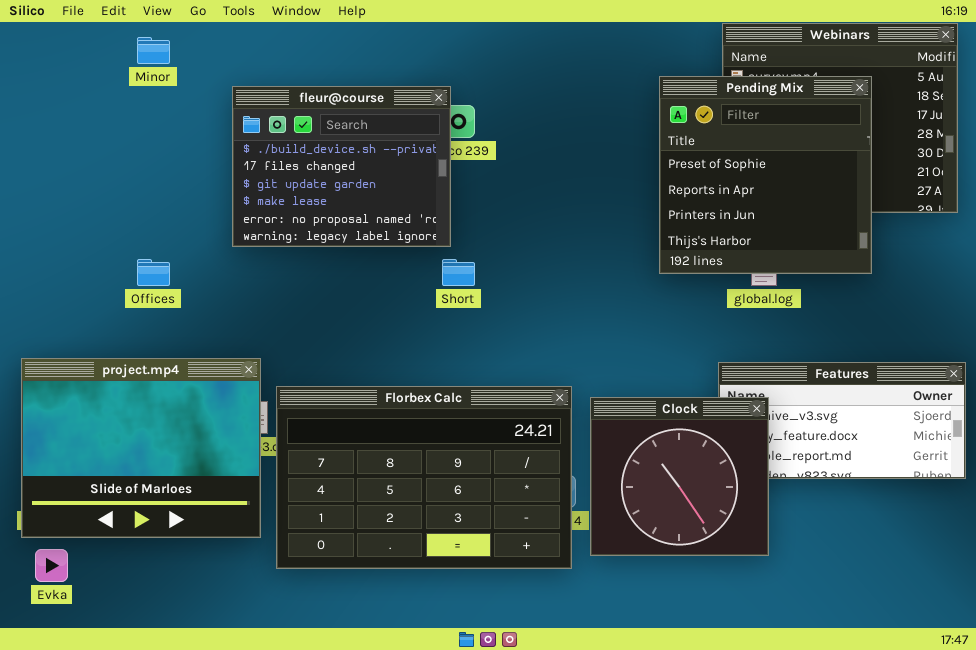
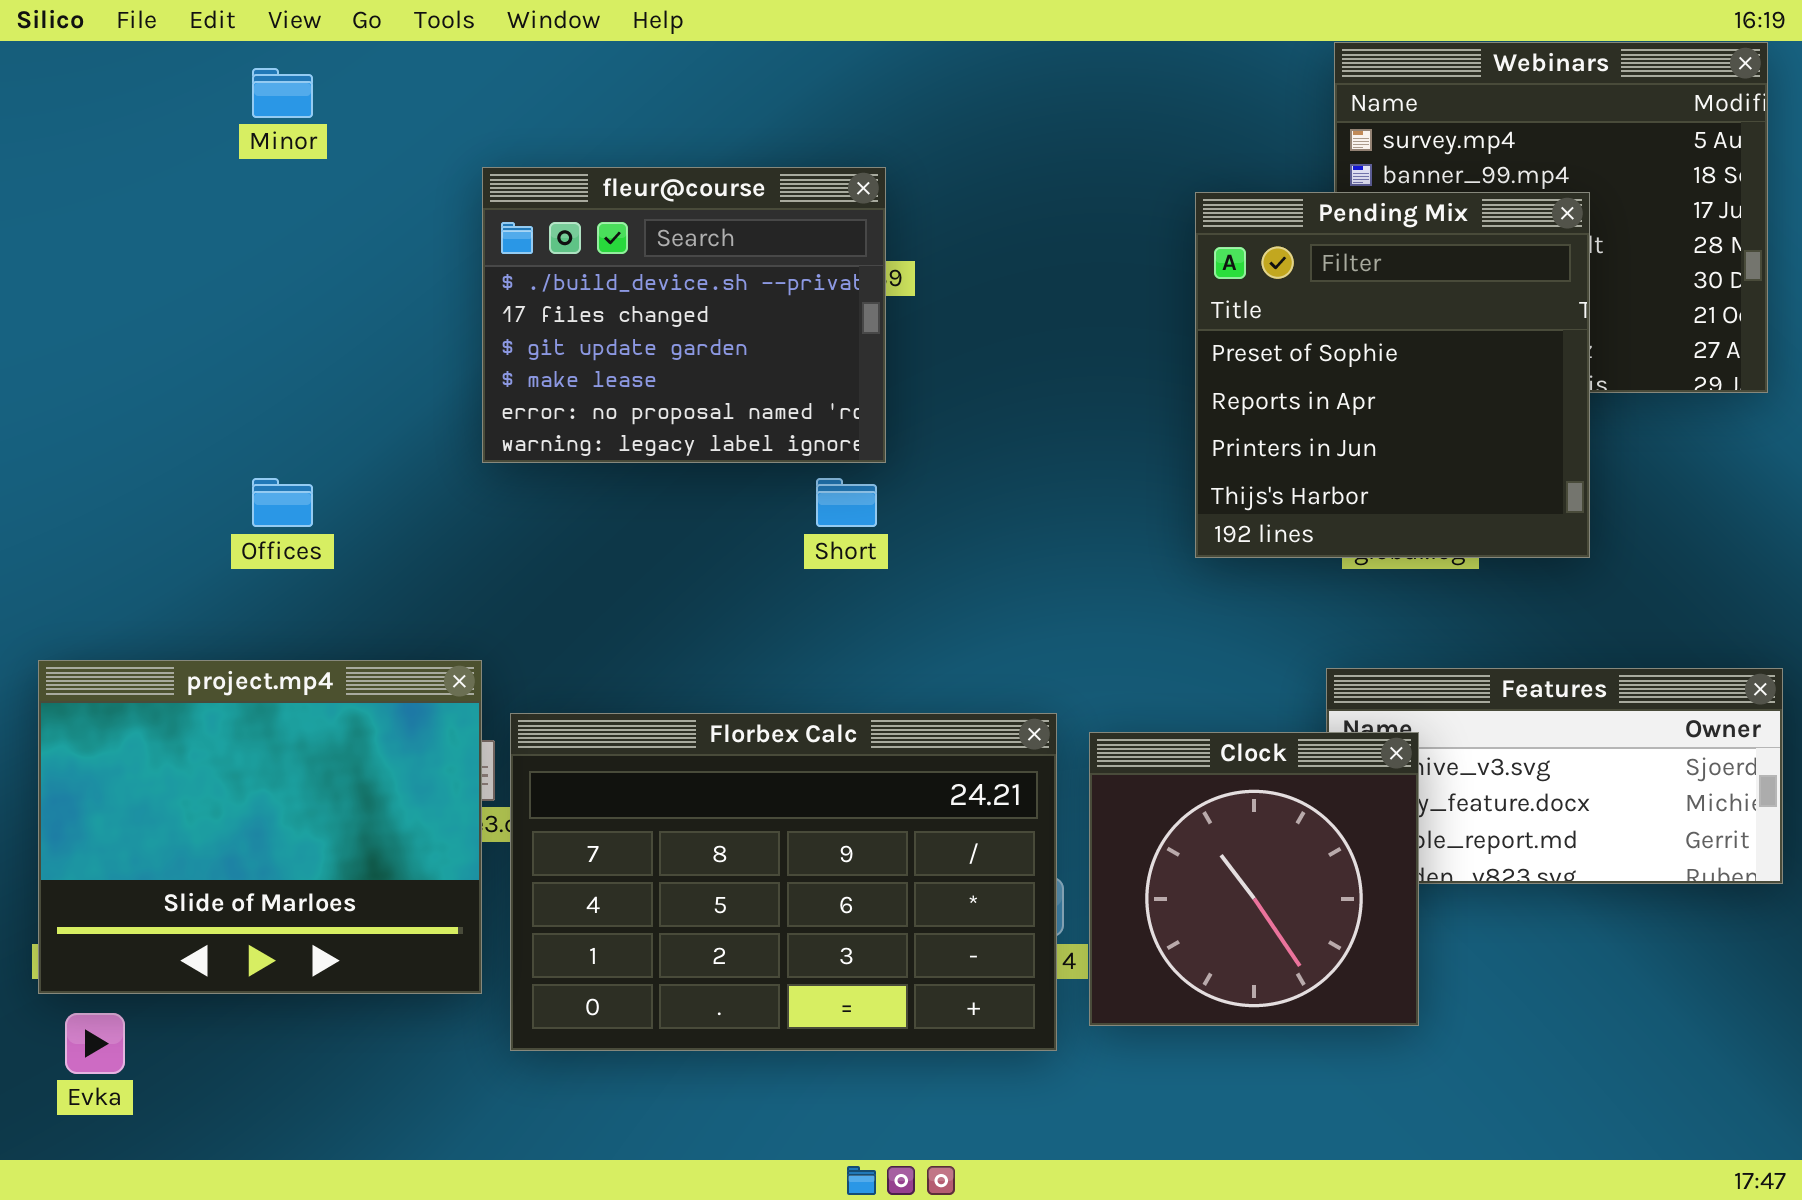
Pending Mix: [659,76,872,274] -> [1195,192,1590,558], moved
fleur@course: [232,86,451,247] -> [482,167,886,463], moved

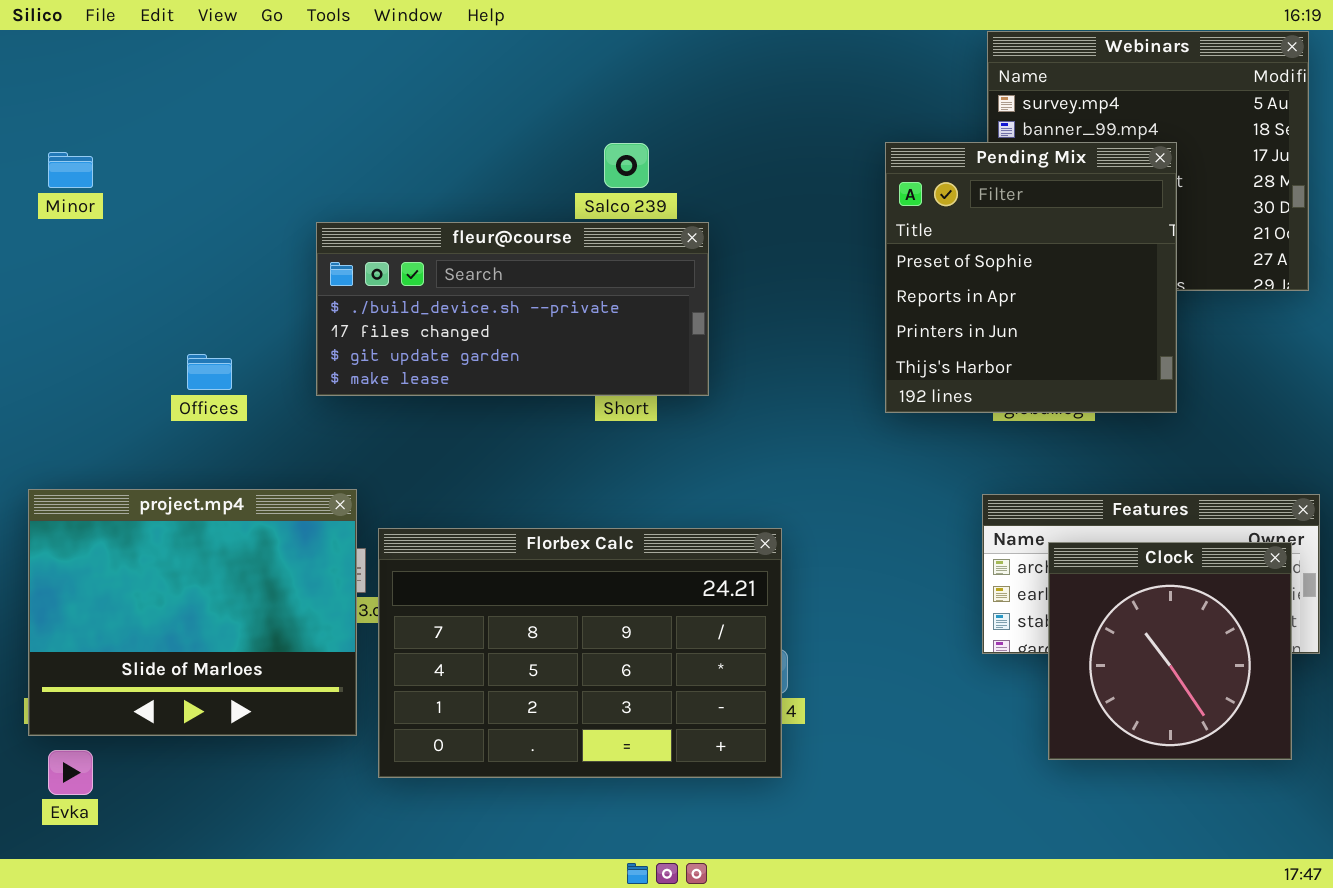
Minor: [252,68,313,118] -> [48,152,93,188], moved
fleur@course: [482,167,886,463] -> [316,222,709,396], moved, resized
Clock: [1089,732,1419,1026] -> [1048,542,1292,760], moved

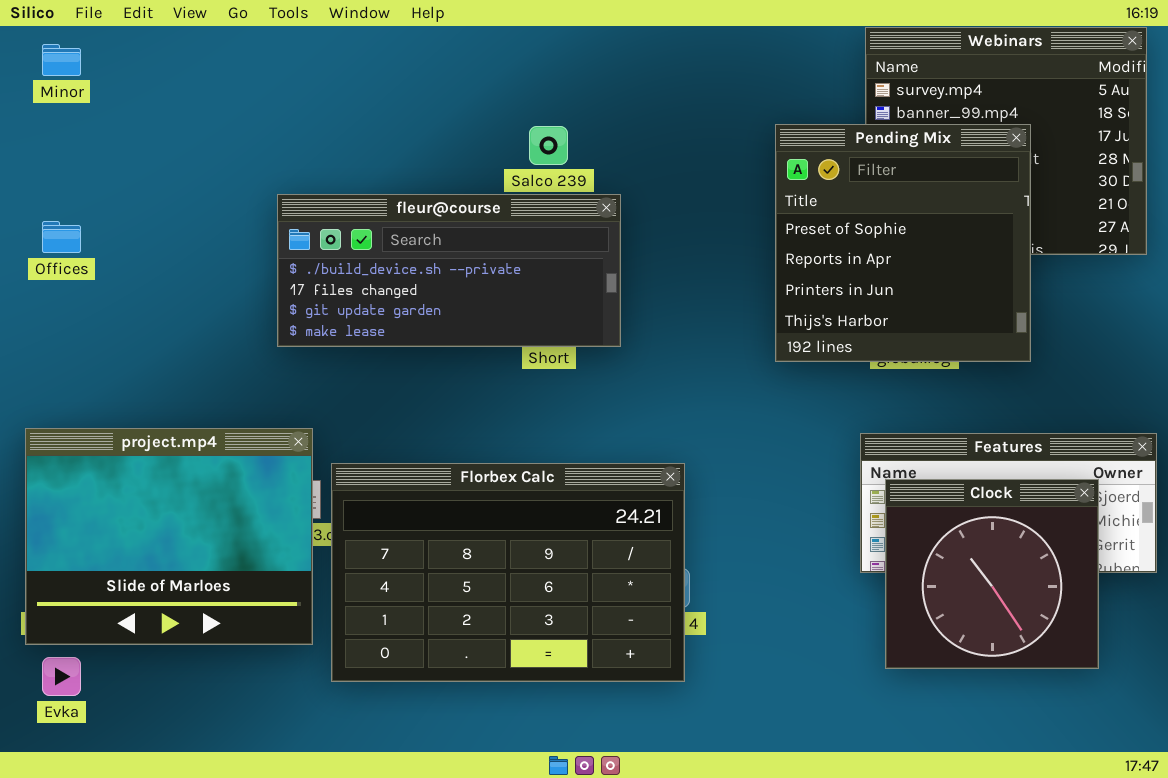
Minor: [48,152,93,188] -> [42,44,81,76], moved
Offices: [187,354,232,390] -> [42,221,81,253], moved
Clock: [1048,542,1292,760] -> [885,479,1099,669], moved

